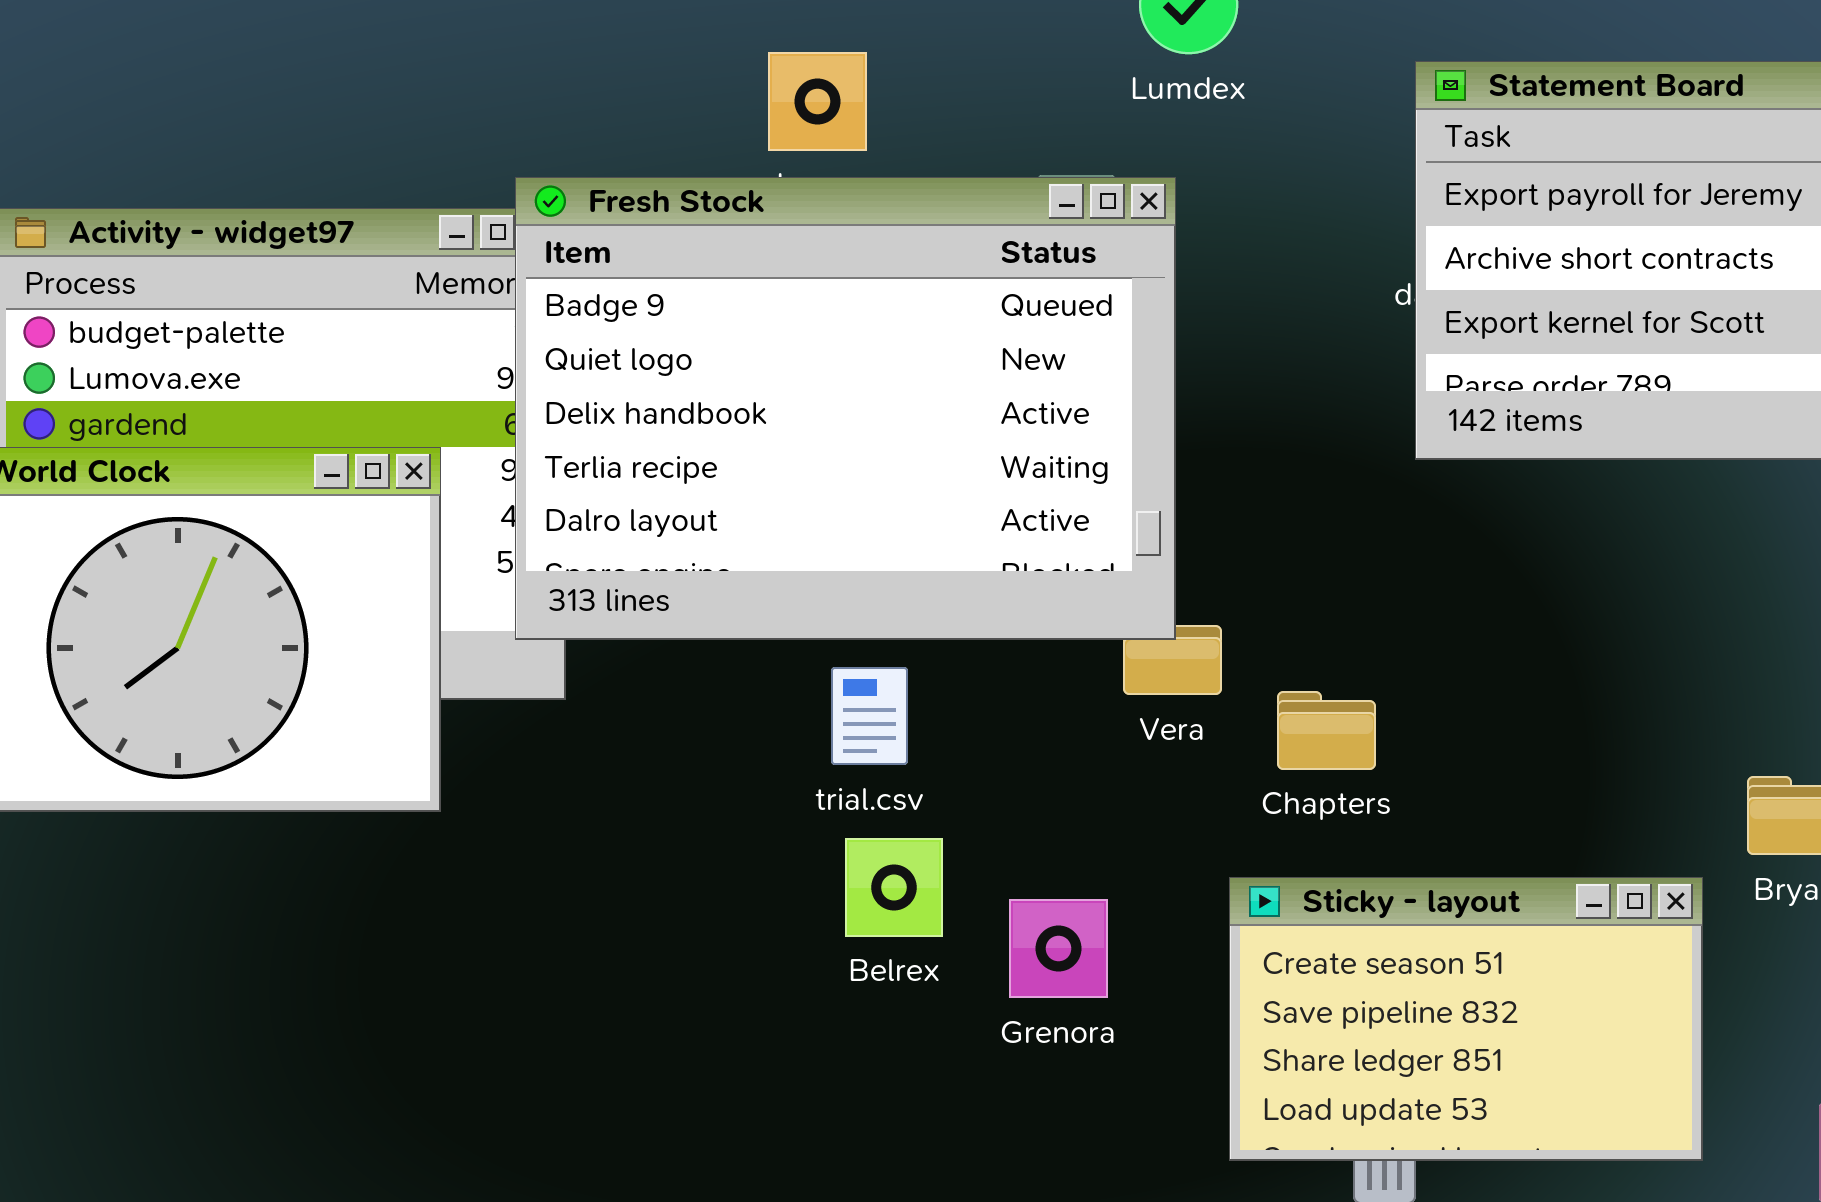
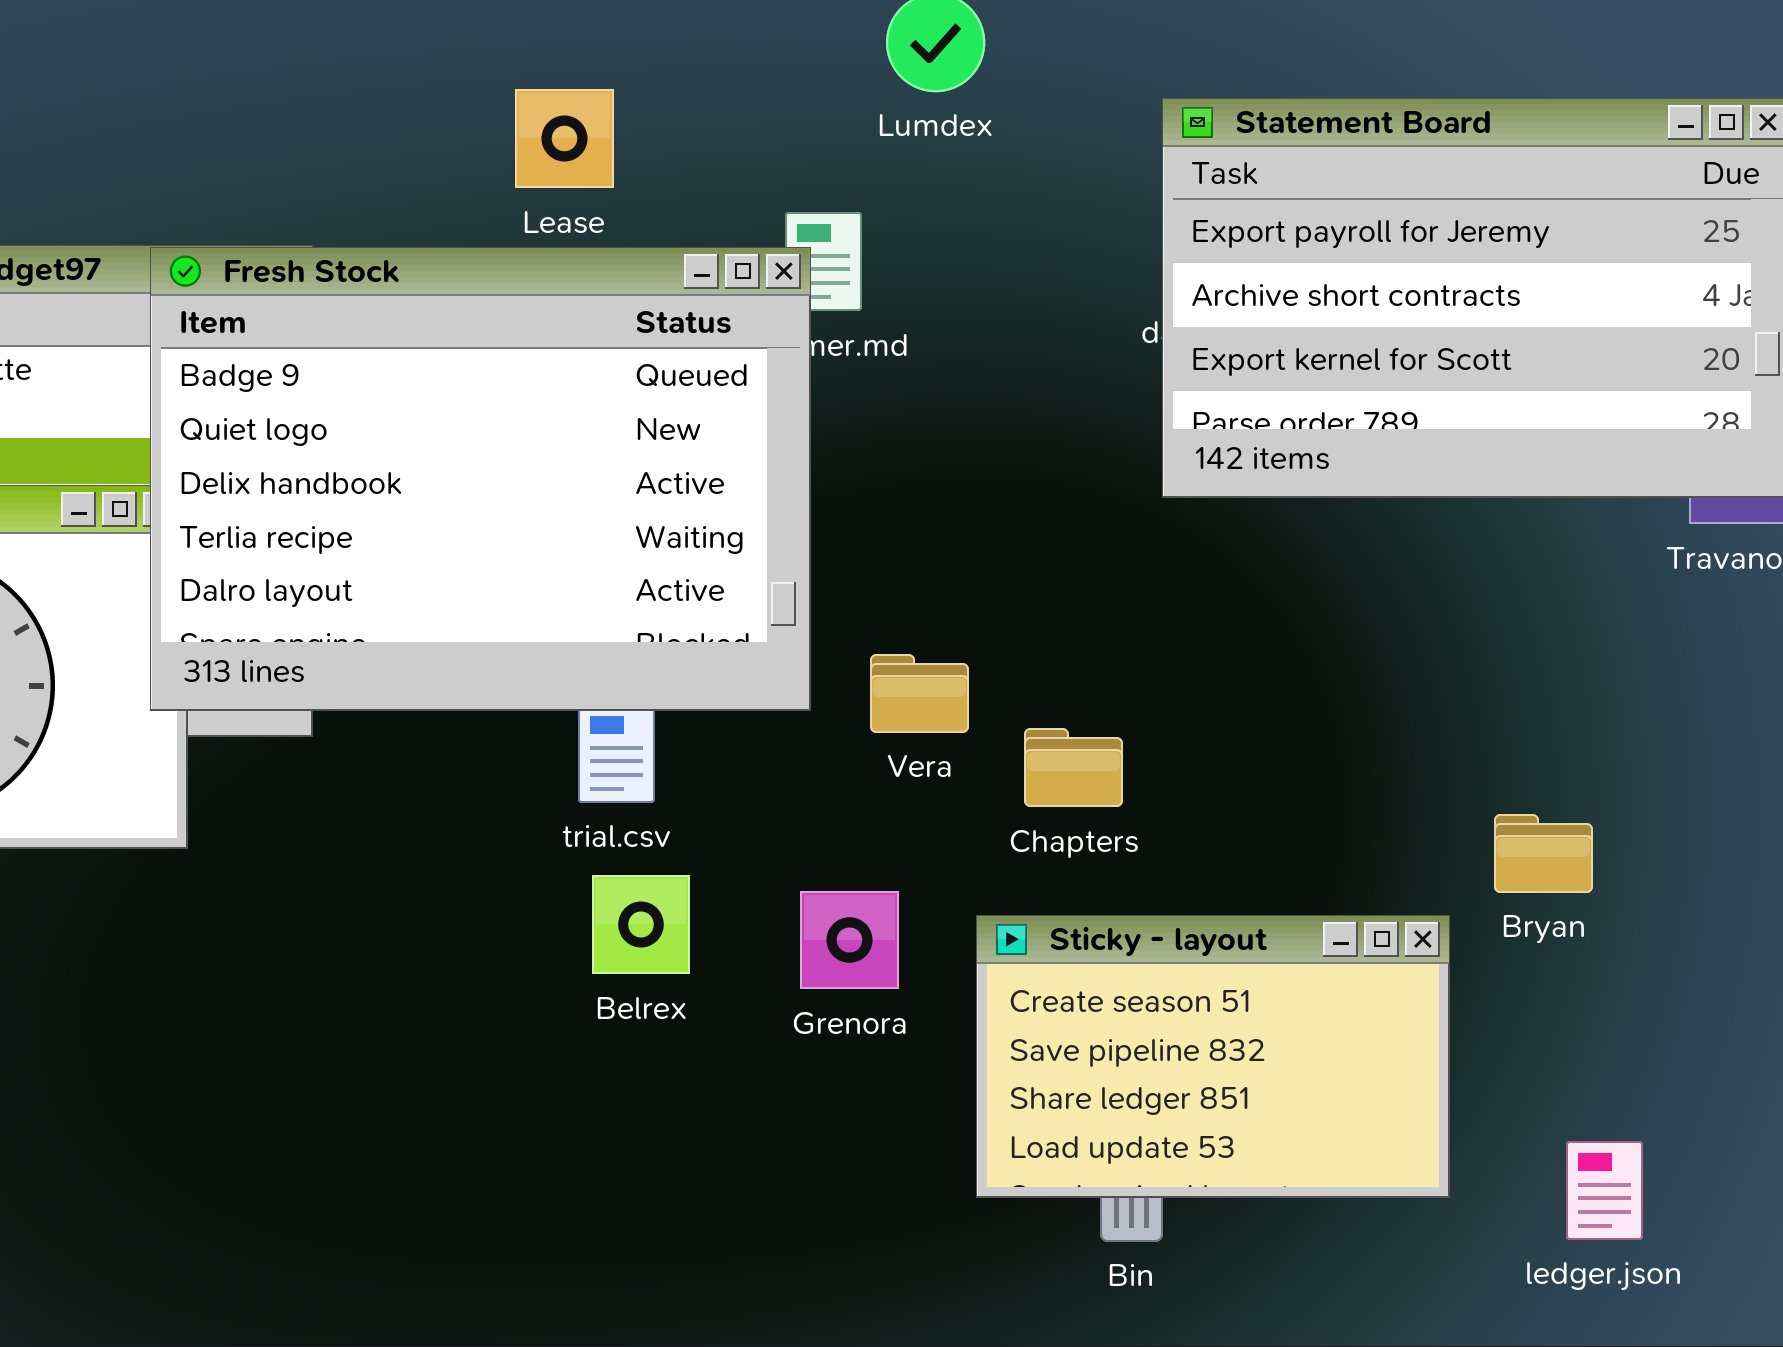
Fresh Stock: [515,177,1176,640] -> [150,247,811,711], moved
Grenora: [1009,899,1108,998] -> [800,891,899,989], moved

